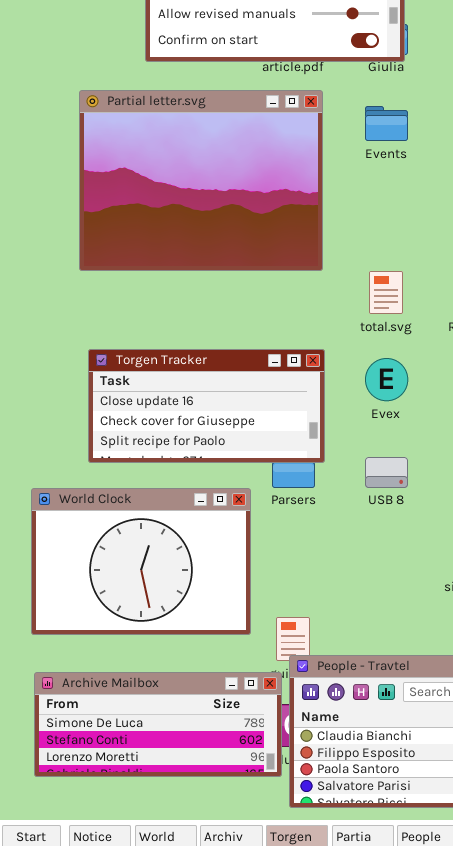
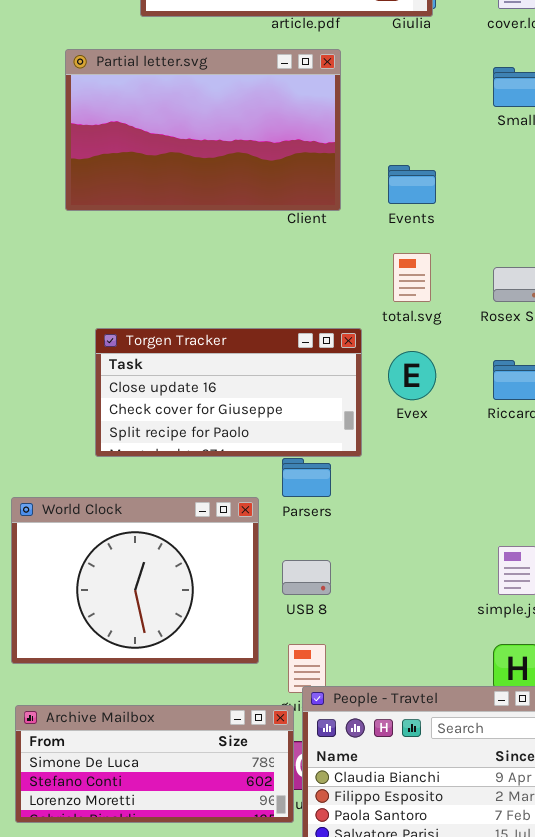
Partial letter.svg: [79,90,323,271] -> [65,49,341,211], resized
Events: [365,106,408,141] -> [388,165,436,204], moved
Torgen Tracker: [88,349,325,463] -> [95,328,362,457], moved
USB 8: [365,457,408,488] -> [282,560,331,595], moved

